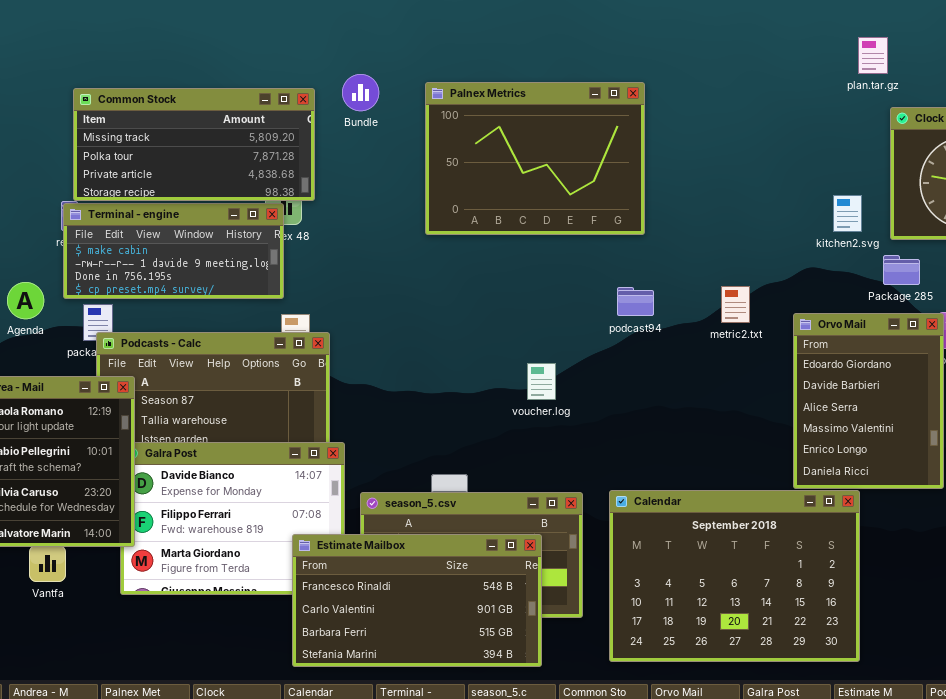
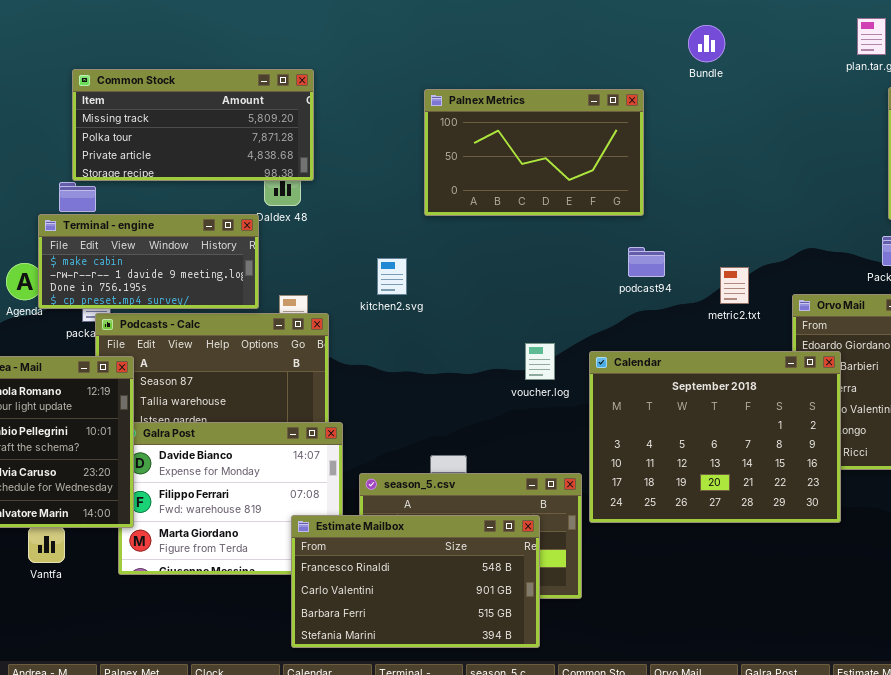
Bundle: [342,74,379,111] -> [688,25,725,62], moved
Palnex Metrics: [425,82,645,235] -> [424,89,644,216], resized
kitchen2.svg: [833,195,862,232] -> [377,258,407,295], moved
Terminal - engine: [63,203,284,299] -> [38,214,259,309], moved
podcast94: [617,287,654,316] -> [628,247,665,277], moved
Calendar: [609,490,860,662] -> [589,351,841,523], moved

